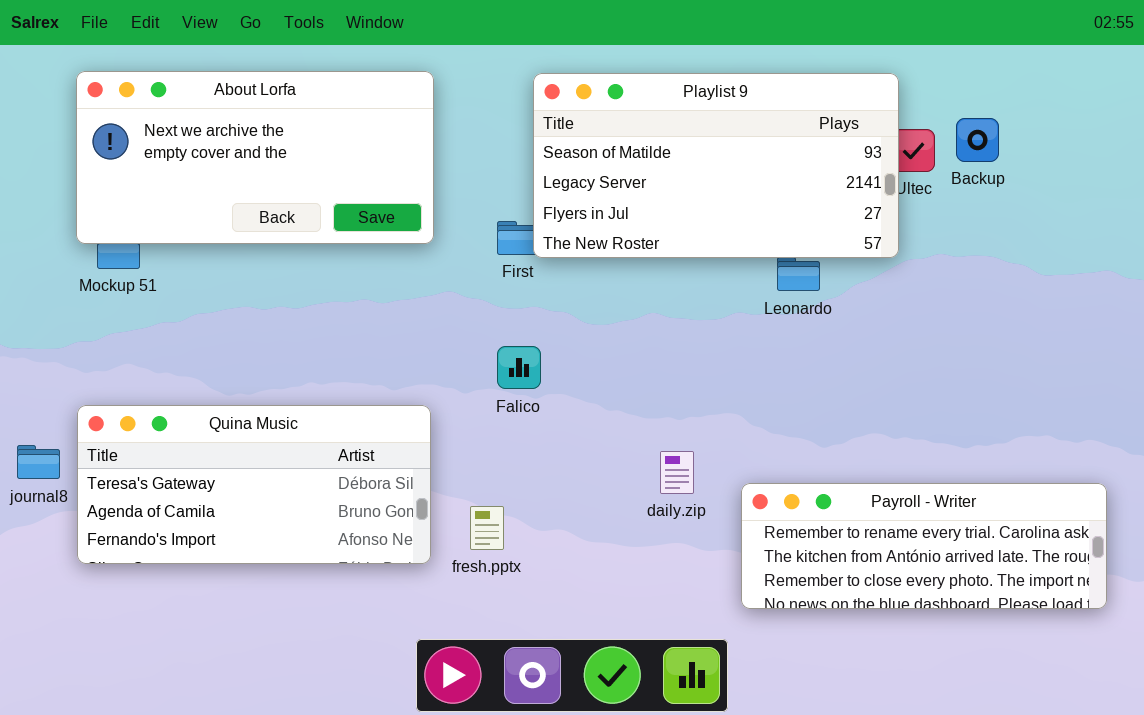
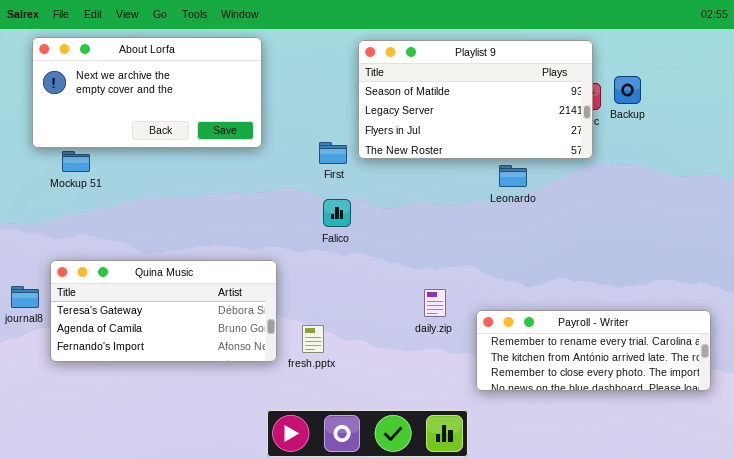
About Lorfa: [76,71,434,244] -> [32,37,262,148], moved
Playlist 9: [533,73,899,258] -> [358,40,593,159], moved
Falico: [497,346,541,389] -> [323,199,351,227], moved

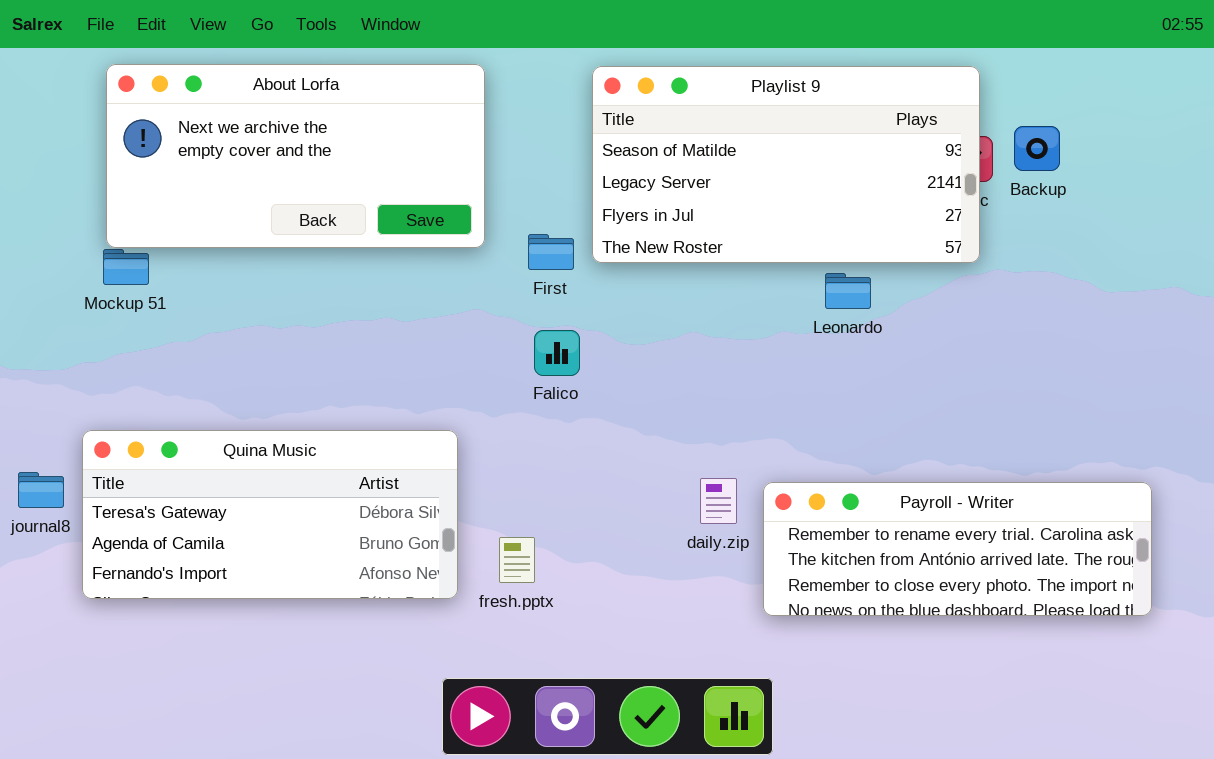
About Lorfa: [32,37,262,148] -> [106,64,485,248], moved
Payroll - Writer: [476,310,711,391] -> [763,482,1152,616], moved

